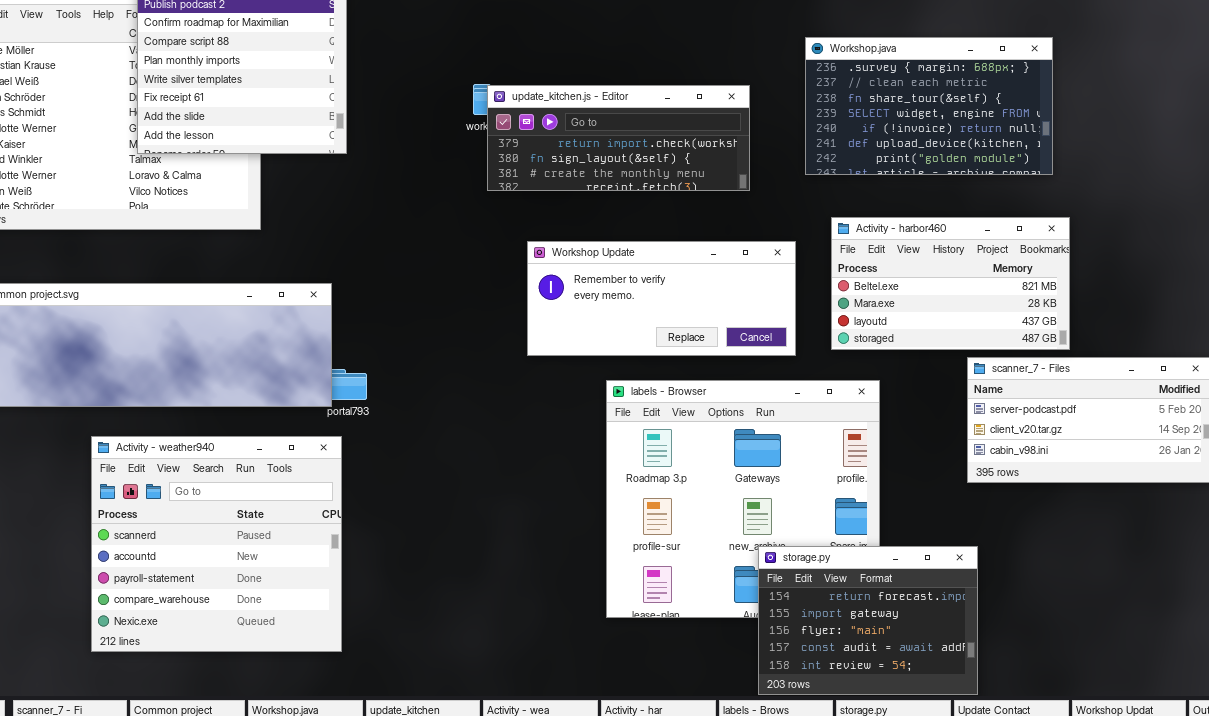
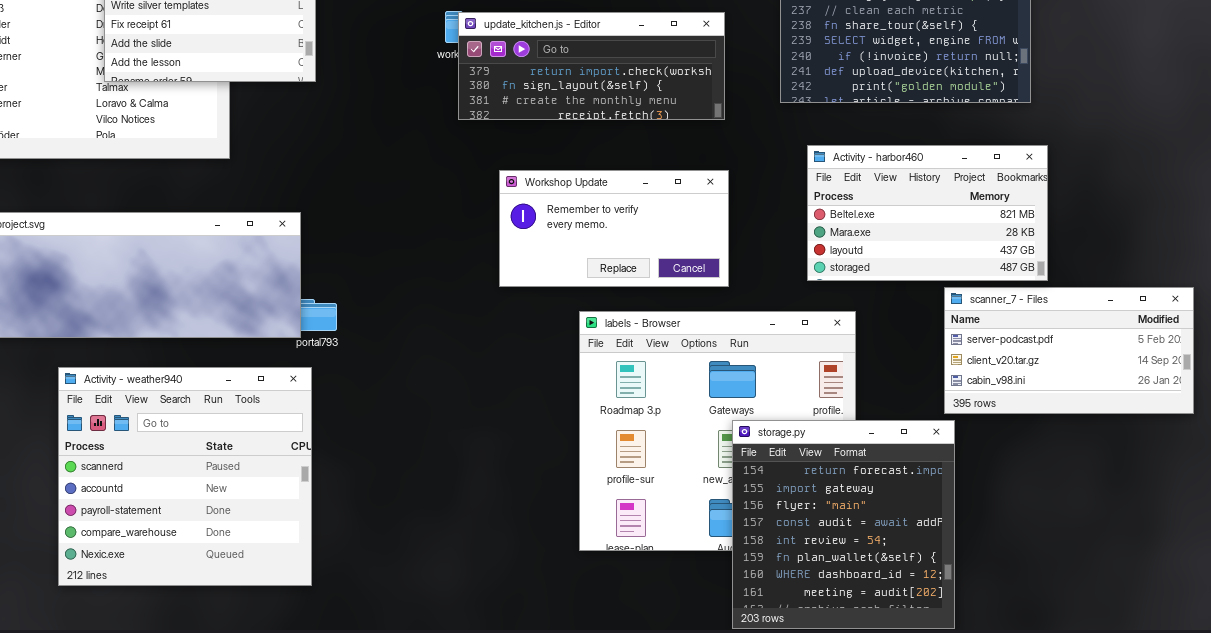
Workshop Update: [527,241,796,356] -> [499,170,729,287], resized
storage.py: [758,546,978,695] -> [732,420,955,629], resized

